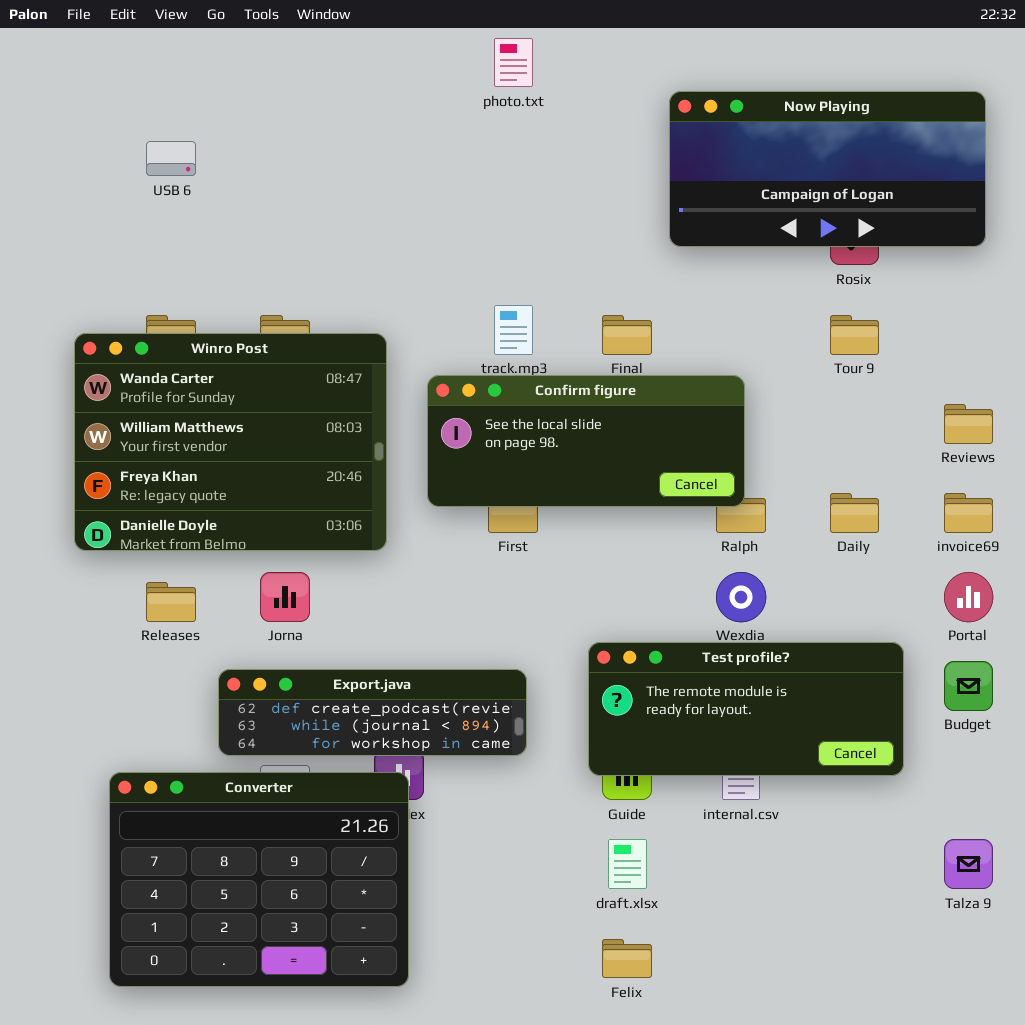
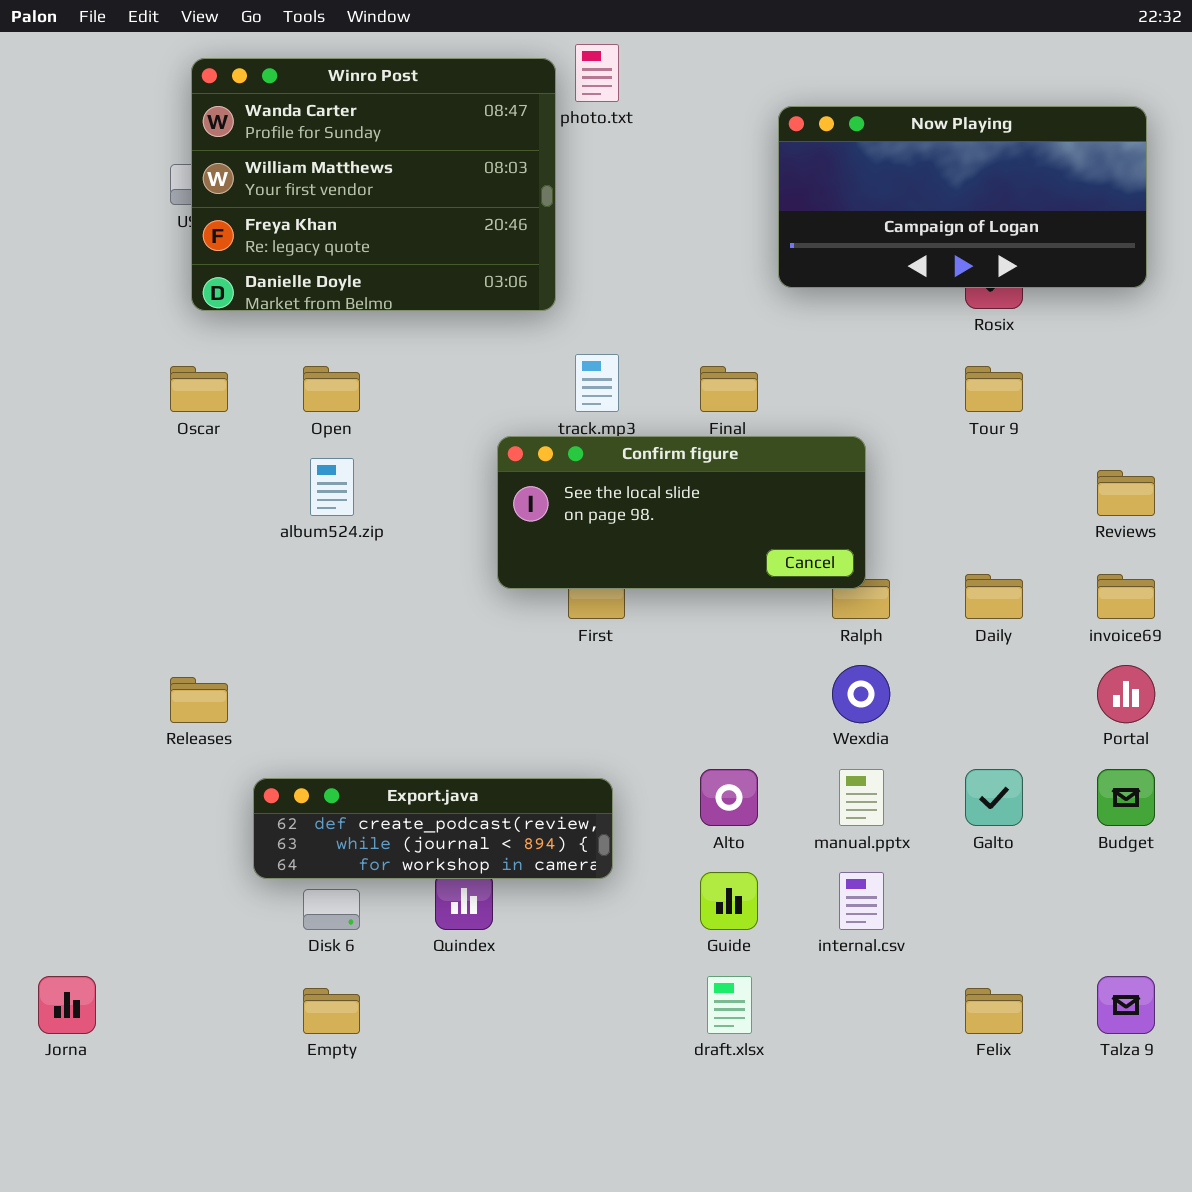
Winro Post: [74,333,387,551] -> [191,58,556,311], moved
Jorna: [260,572,310,622] -> [38,976,96,1034], moved
Test profile?: [588,642,904,776] -> none, closed
Converter: [109,772,409,987] -> none, closed
Felix: [602,939,652,978] -> [965,988,1023,1034], moved

